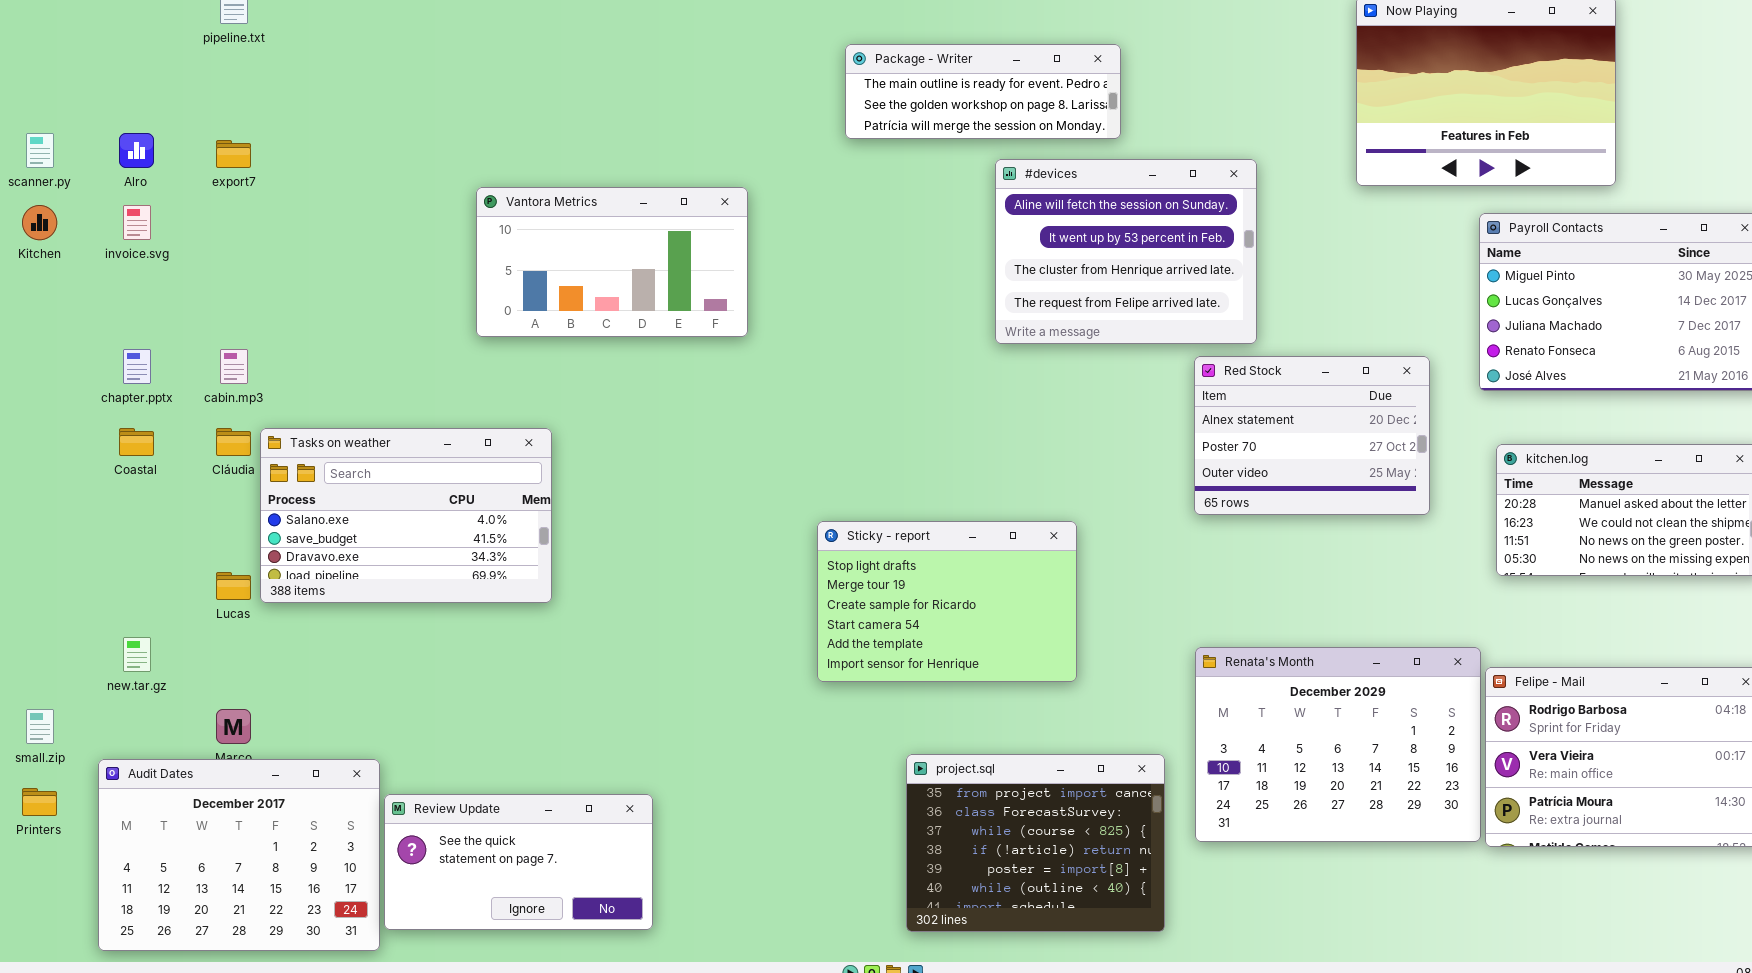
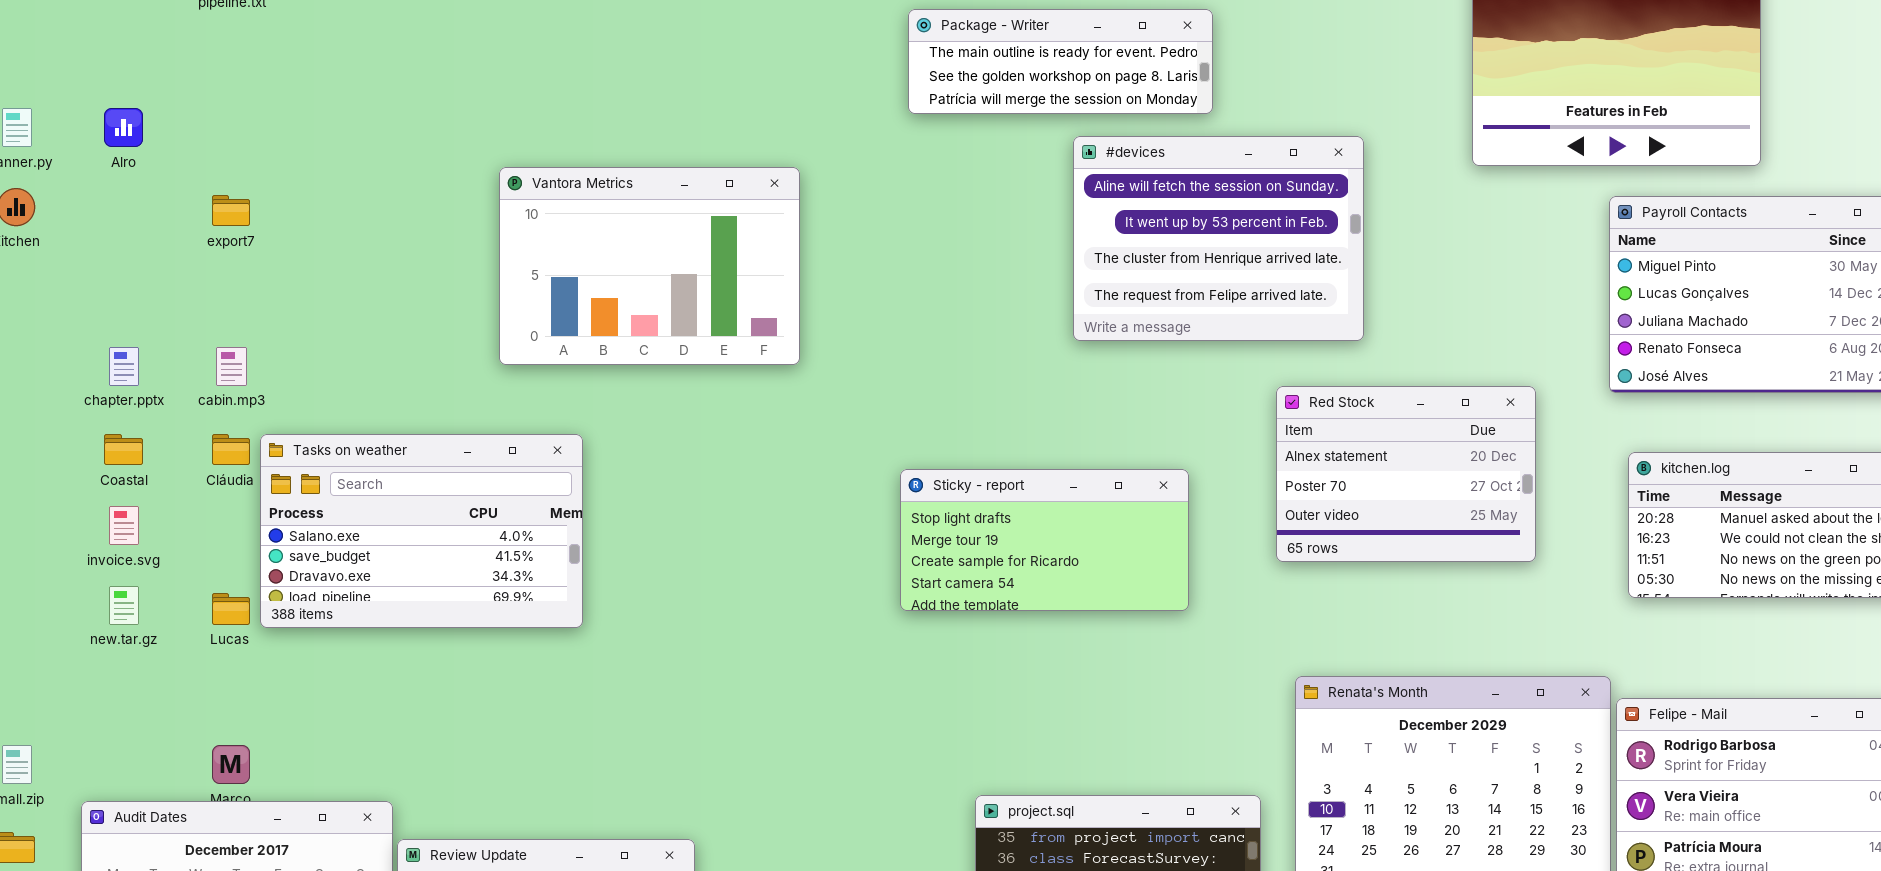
export7: [216,140,251,168] -> [212,195,250,226], moved
Vantora Metrics: [476,187,748,337] -> [499,167,800,365], resized
invoice.svg: [123,205,151,240] -> [109,506,139,545], moved
Red Stock: [1194,356,1430,515] -> [1276,386,1536,562], moved
Sticky - report: [817,521,1077,682] -> [900,469,1189,611], moved, resized
new.tar.gz: [123,637,151,672] -> [109,586,139,625], moved

